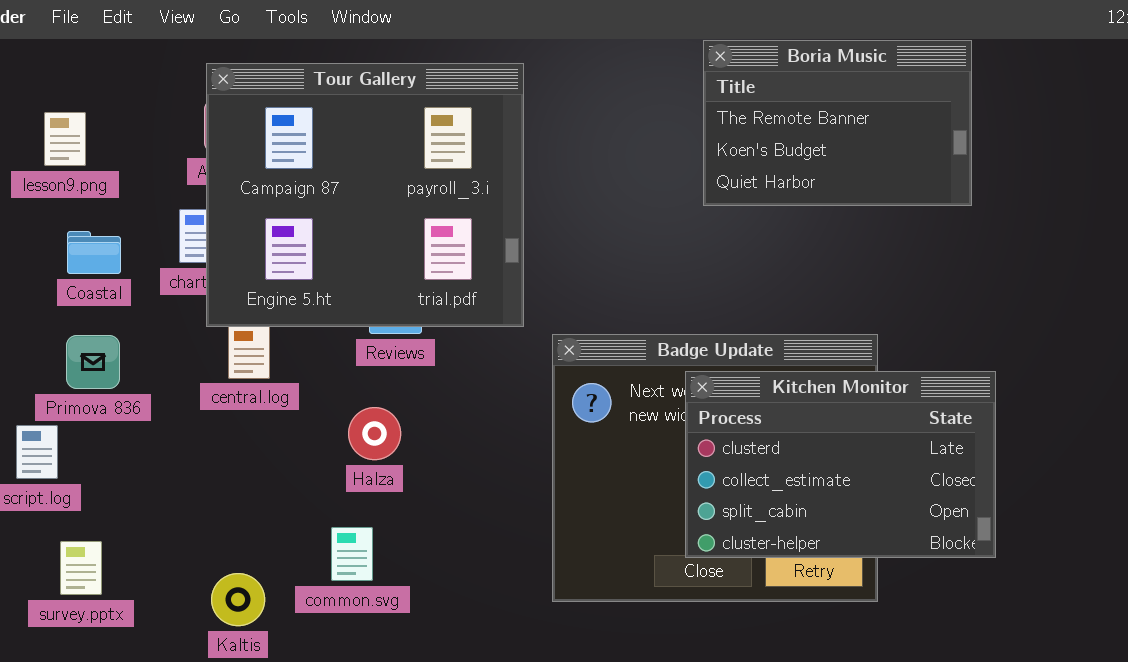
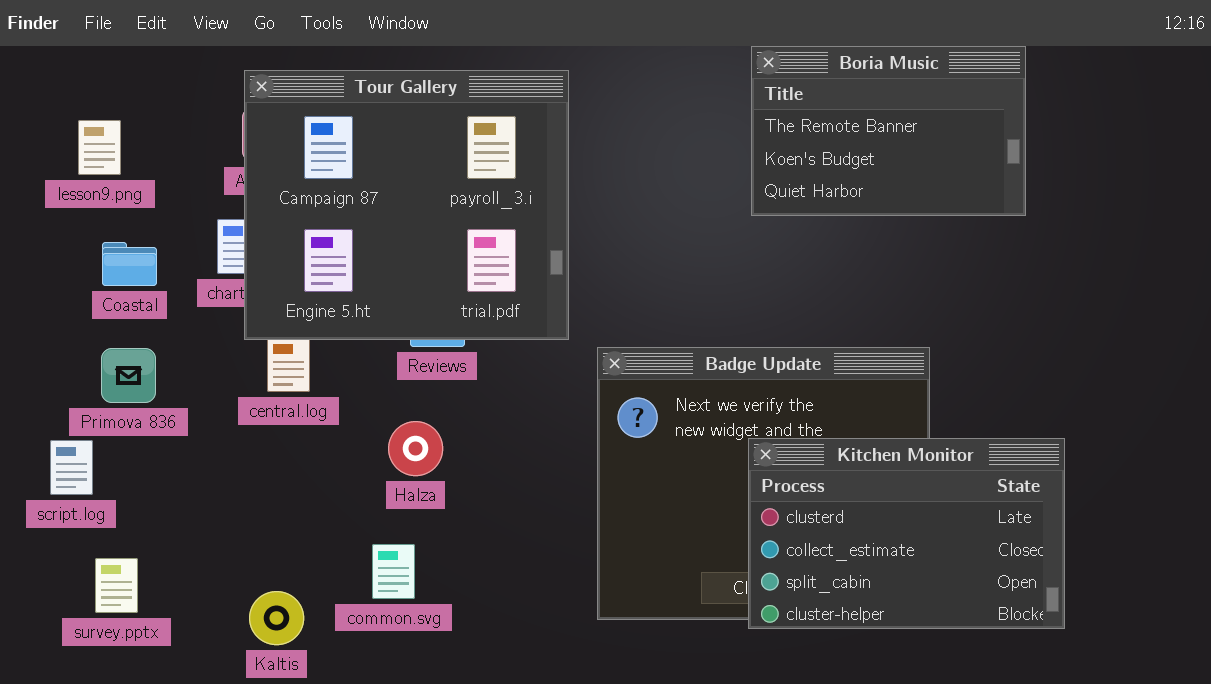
Kitchen Monitor: [685,371,996,558] -> [748,438,1065,629], moved

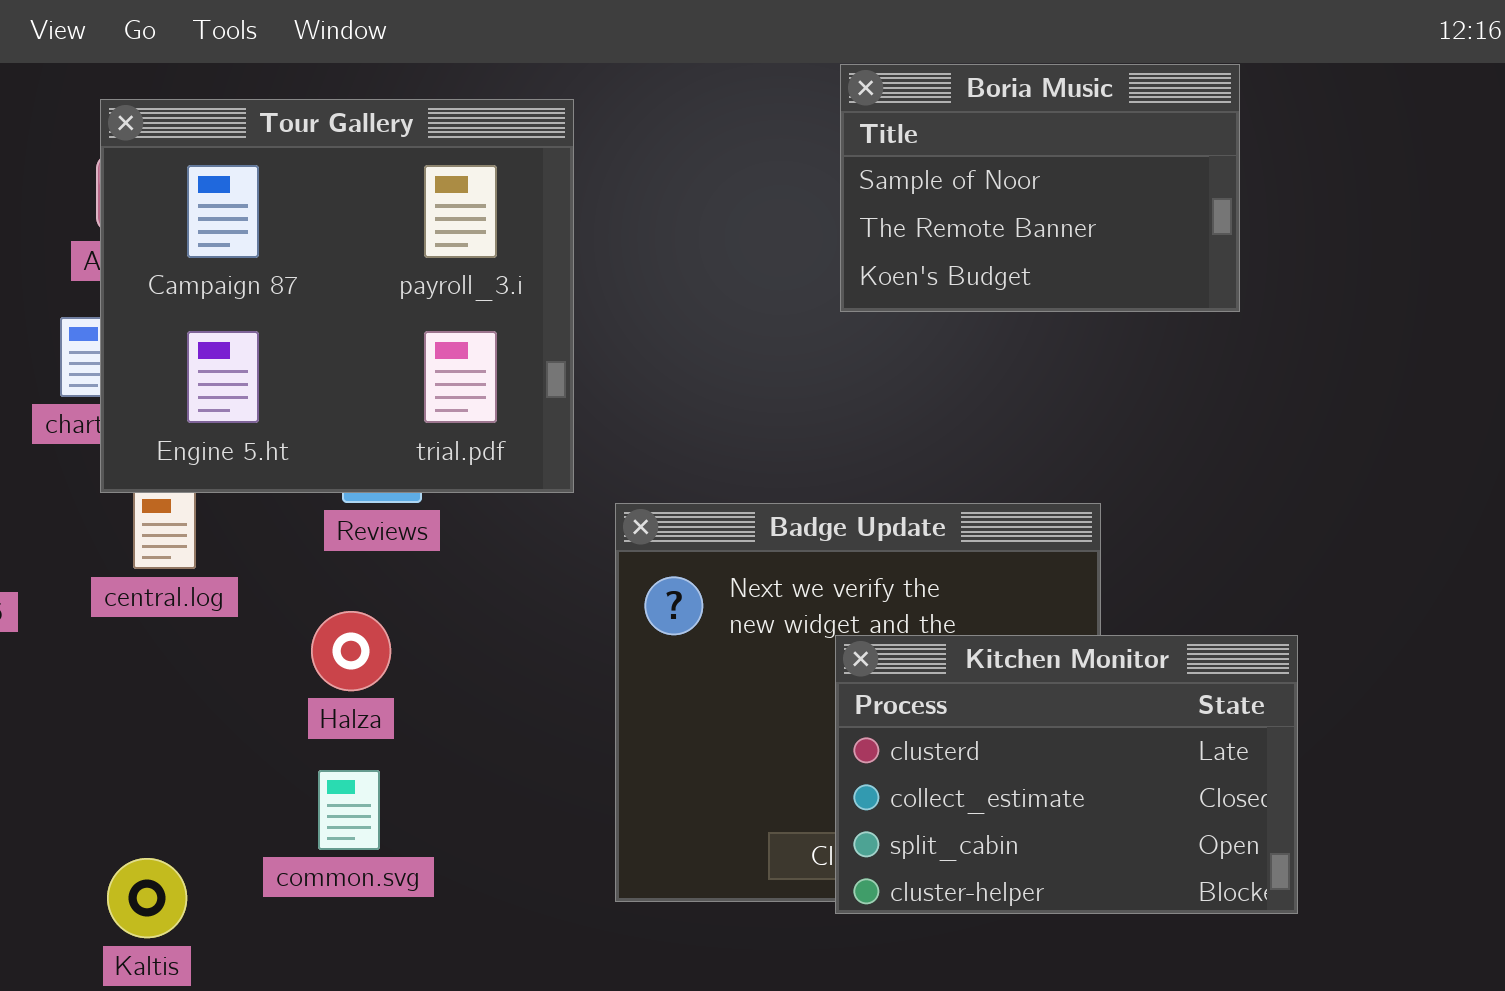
Boria Music: [751,46,1026,216] -> [840,64,1240,312], scrolled up 1 row
common.svg: [372,544,415,599] -> [318,770,380,850], moved

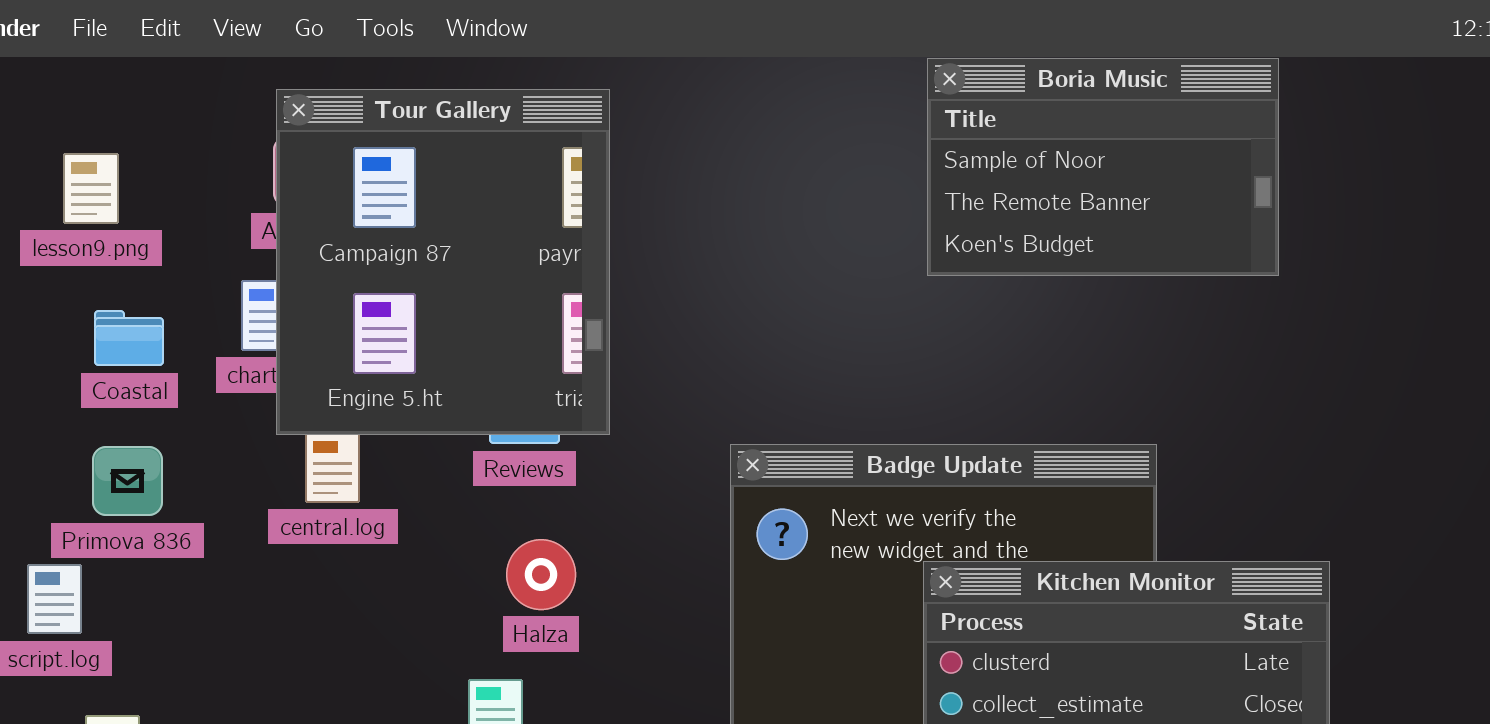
Tour Gallery: [100,99,574,493] -> [276,89,610,435], resized
Halza: [311,611,391,691] -> [506,539,576,610], moved

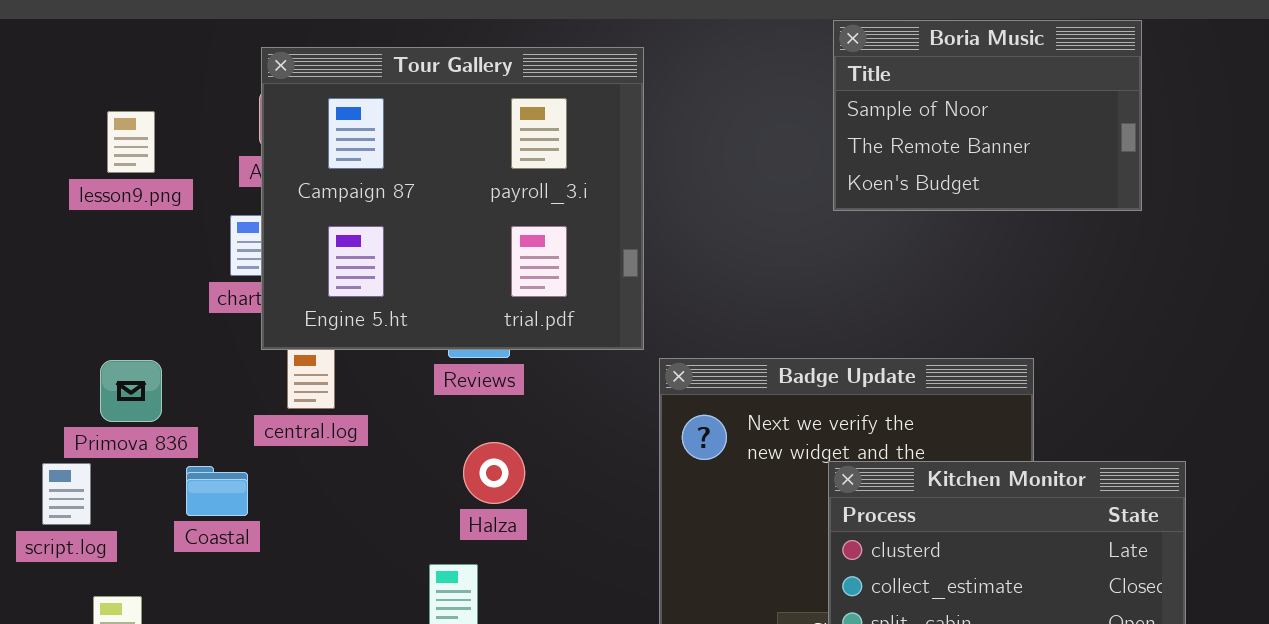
Tour Gallery: [276,89,610,435] -> [261,47,644,350], resized
lesson9.png: [63,153,119,224] -> [107,111,155,173], moved
Coastal: [94,310,164,366] -> [186,466,248,516], moved

